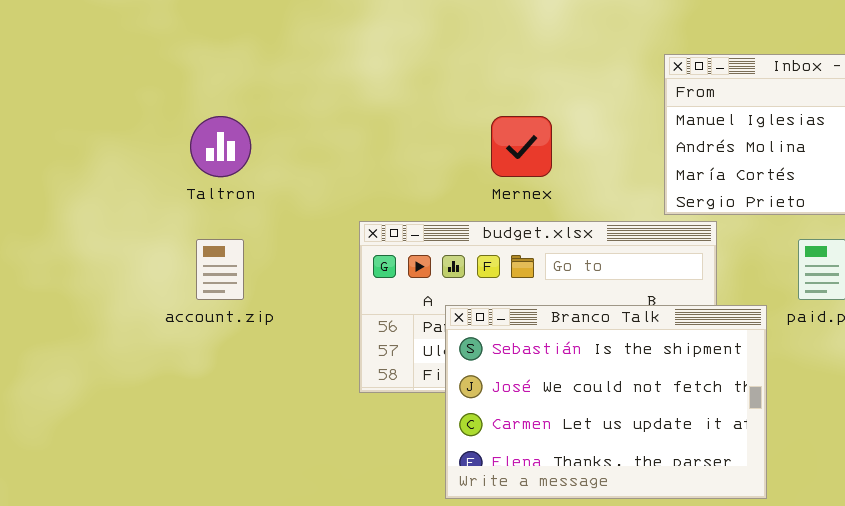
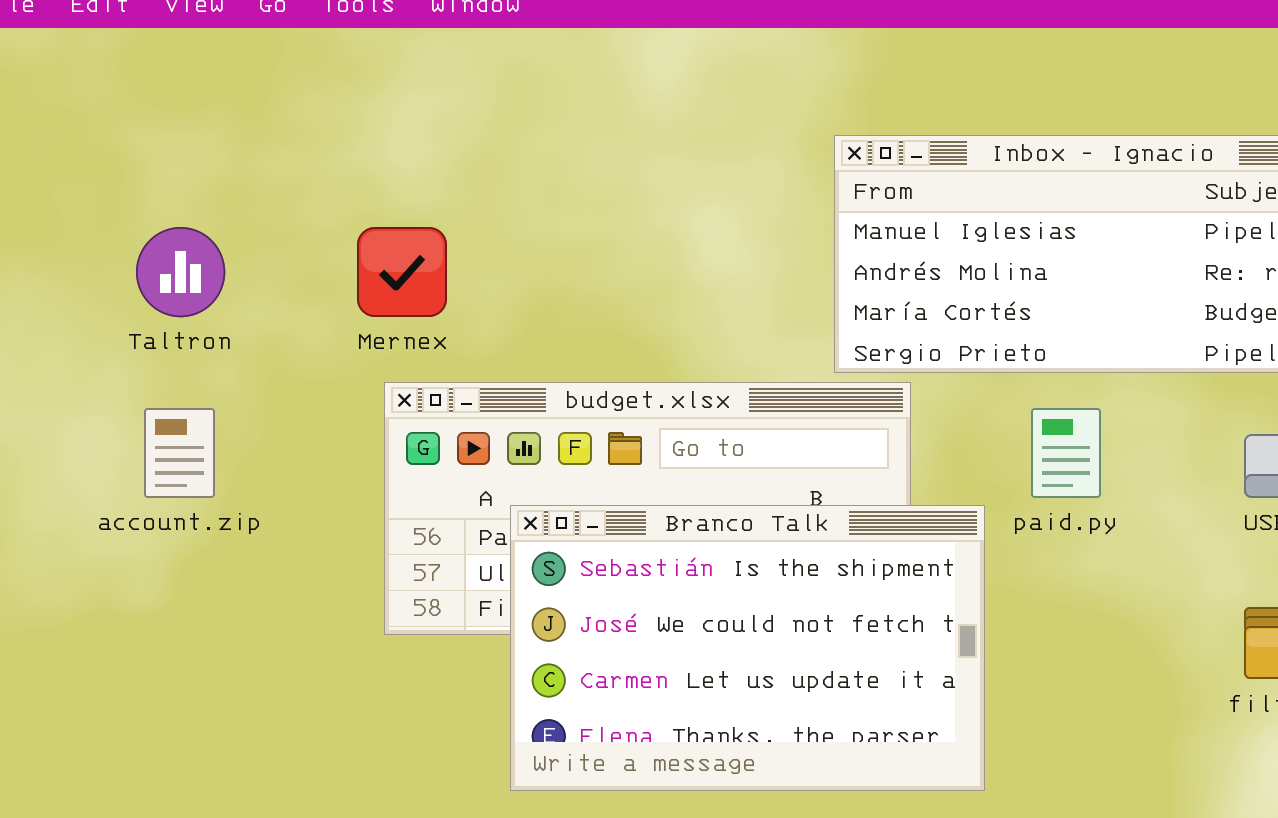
Mernex: [491,116,552,177] -> [357,227,447,317], moved

